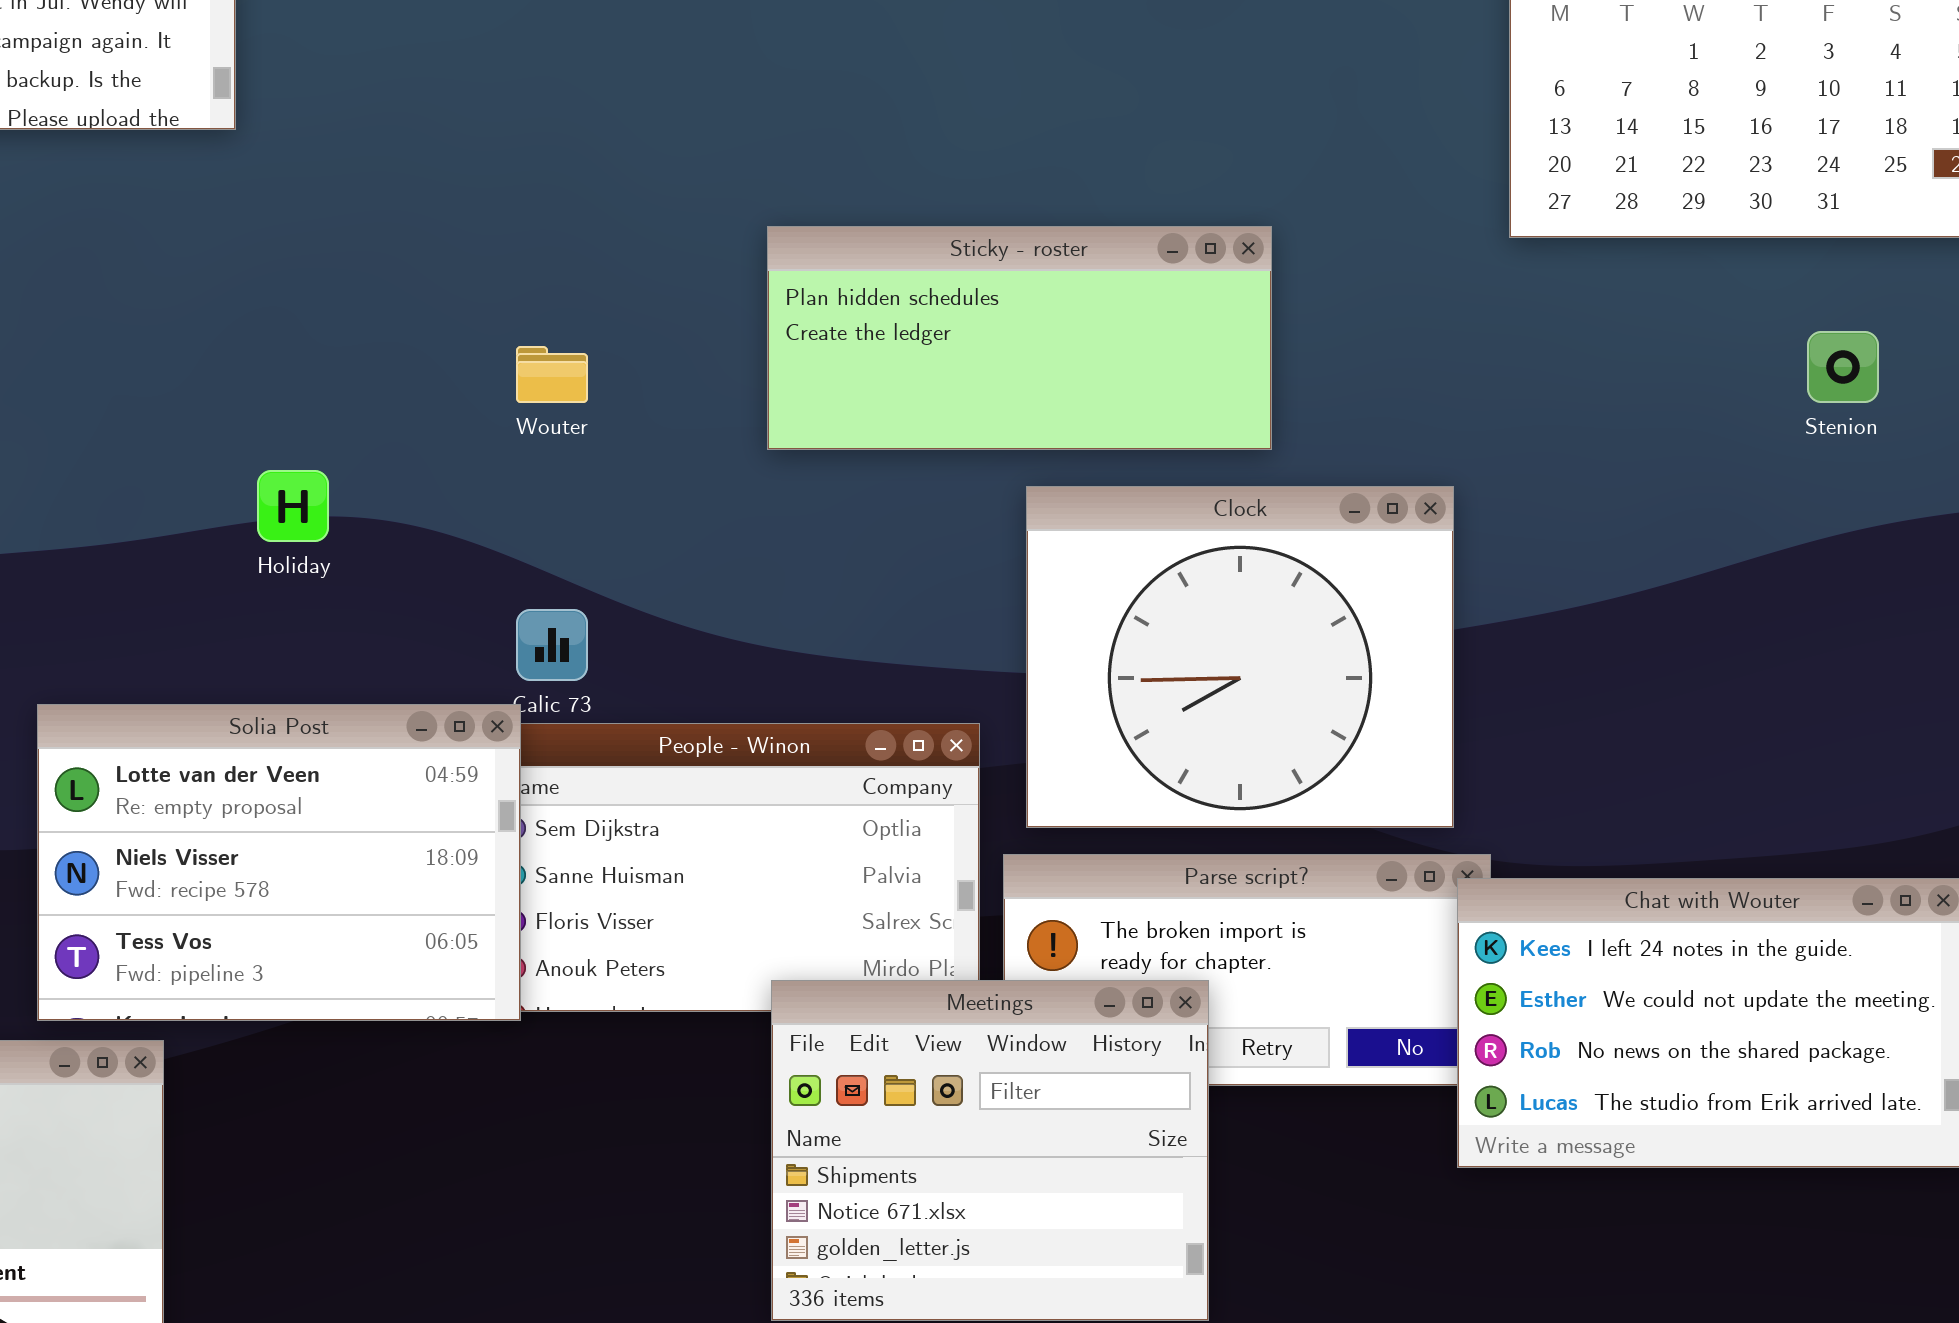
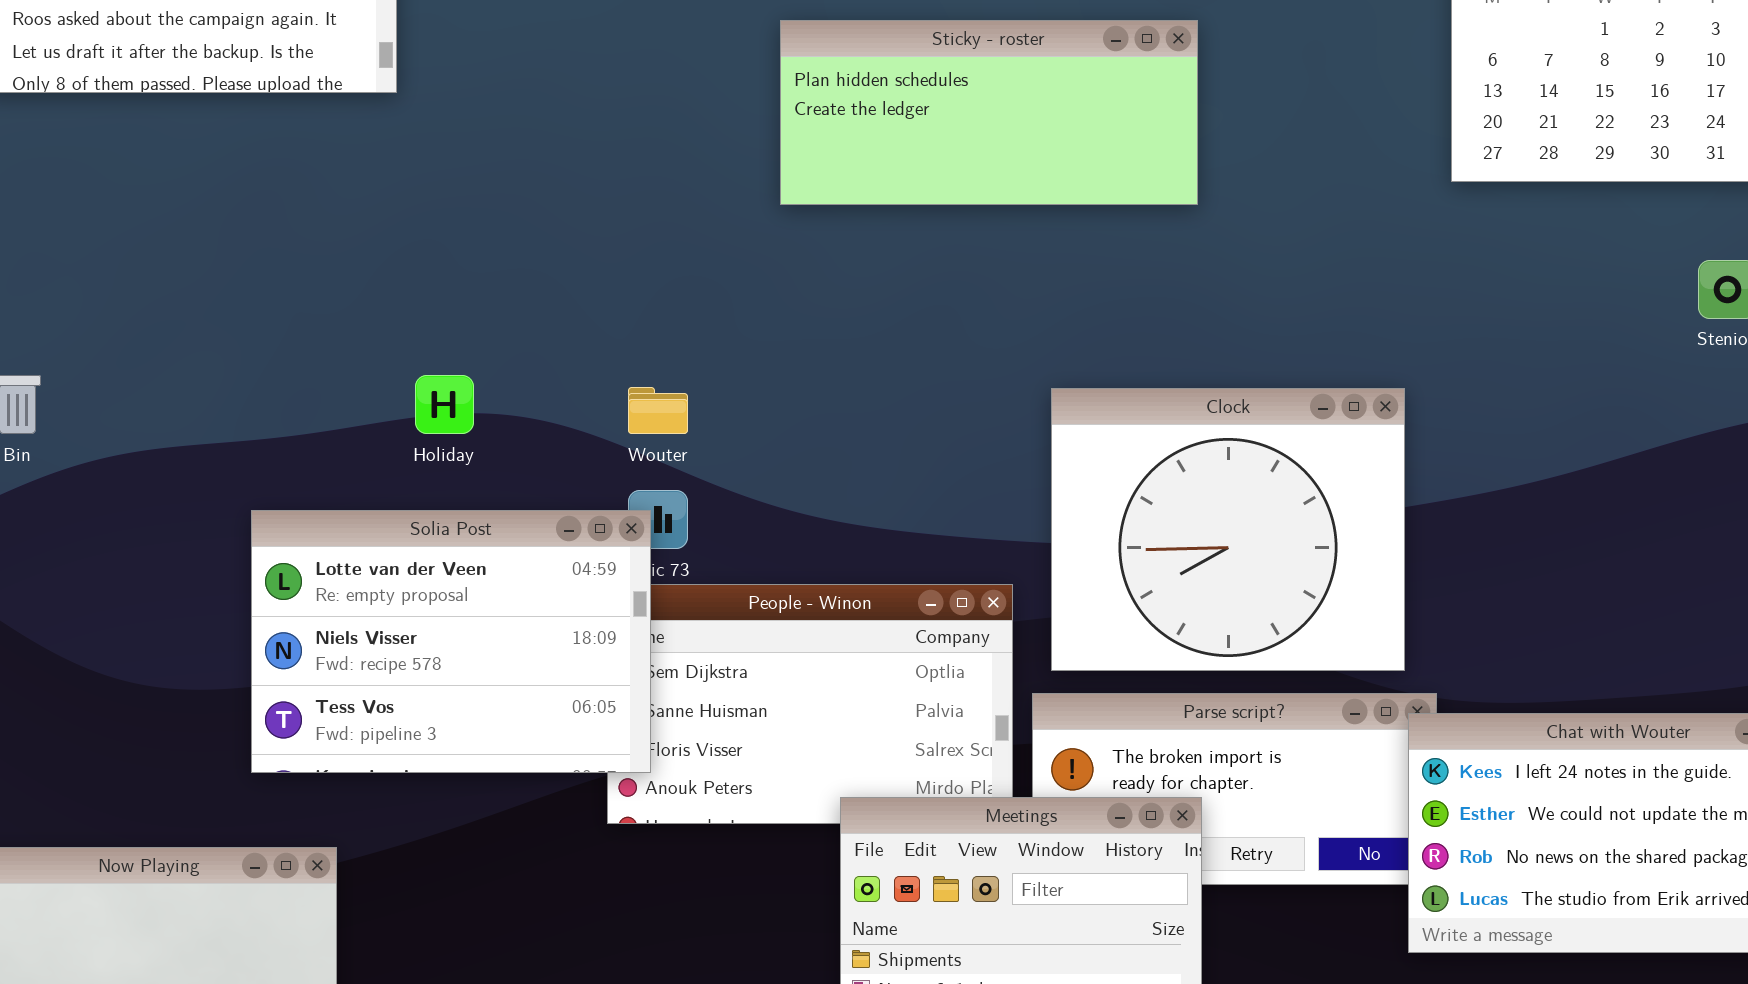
Sticky - roster: [767,226,1272,450] -> [780,20,1198,205], moved
Wouter: [516,346,588,403] -> [628,387,688,434], moved
Solia Post: [37,704,521,1021] -> [251,510,651,773], moved

